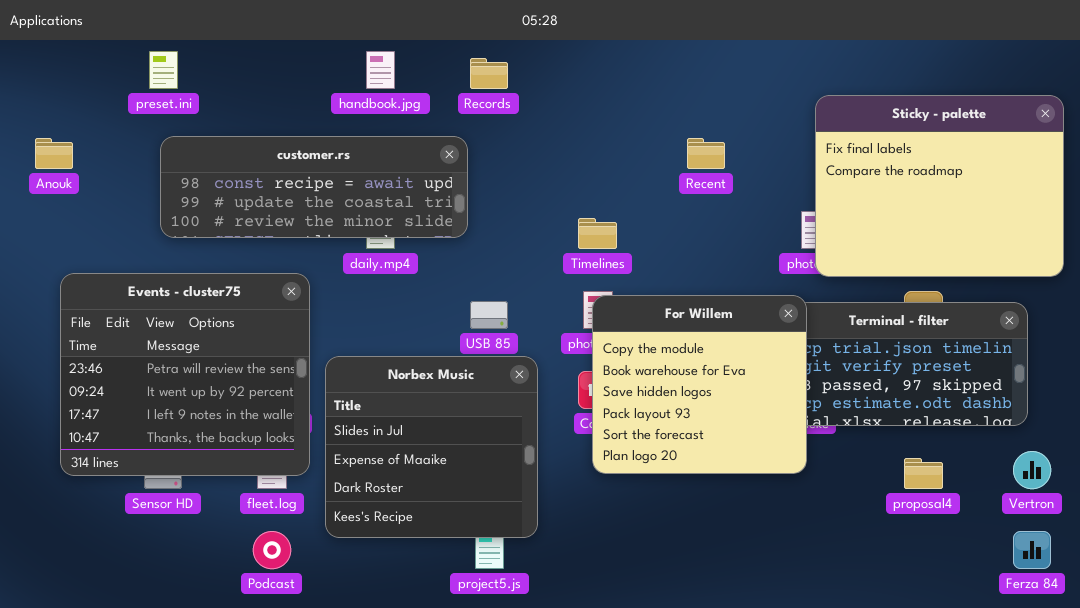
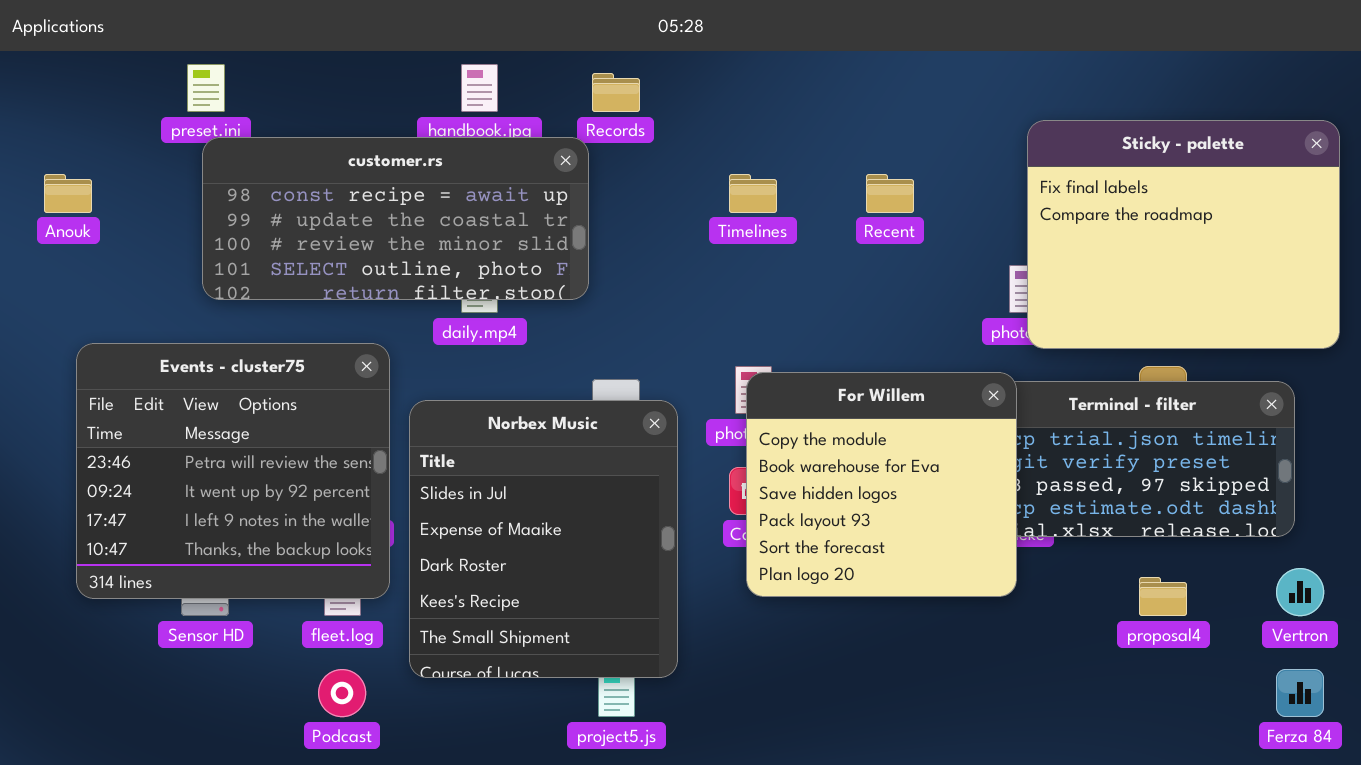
customer.rs: [160,136,468,238] -> [202,137,589,300], resized
Timelines: [578,218,617,249] -> [729,174,777,213], moved
Norbex Music: [325,356,538,538] -> [409,400,678,678], resized

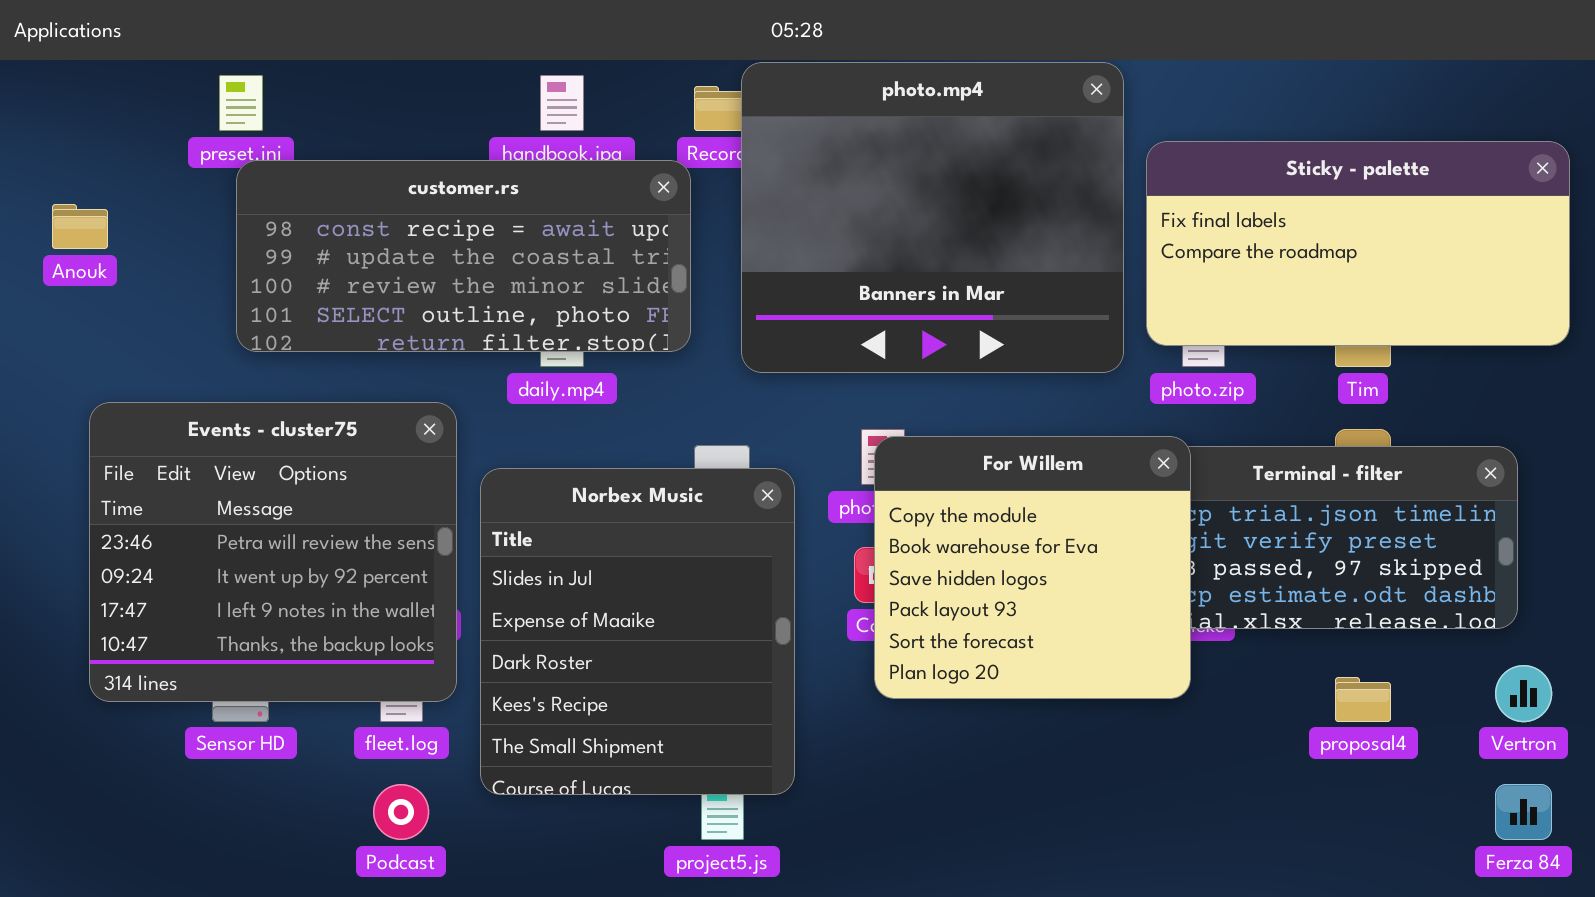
photo.mp4: none -> [741,62,1124,373], opened
Sticky - palette: [1027,120,1340,349] -> [1146,141,1570,346], resized

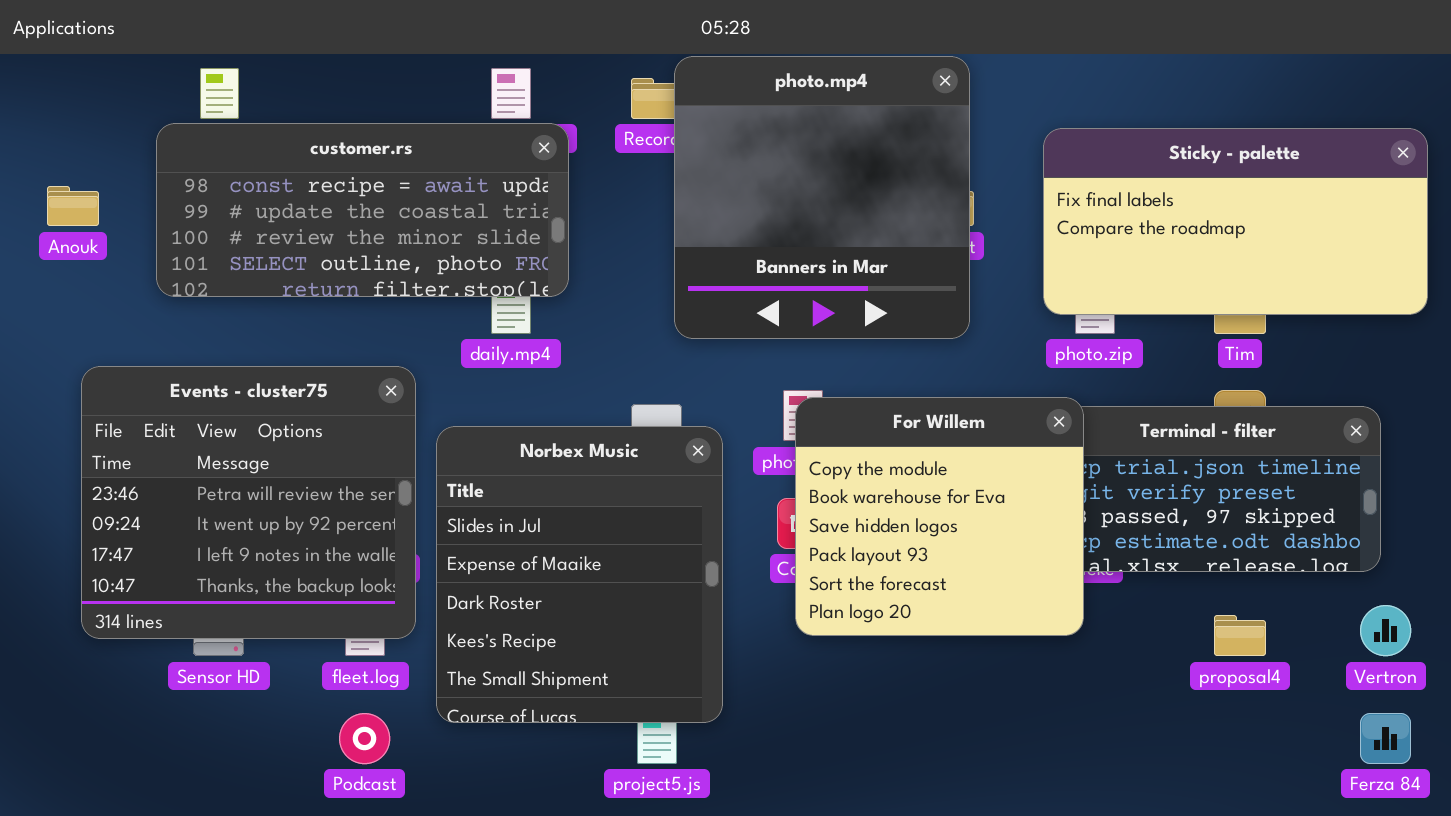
photo.mp4: [741,62,1124,373] -> [674,56,970,339], resized
customer.rs: [236,160,691,352] -> [156,123,569,297], moved

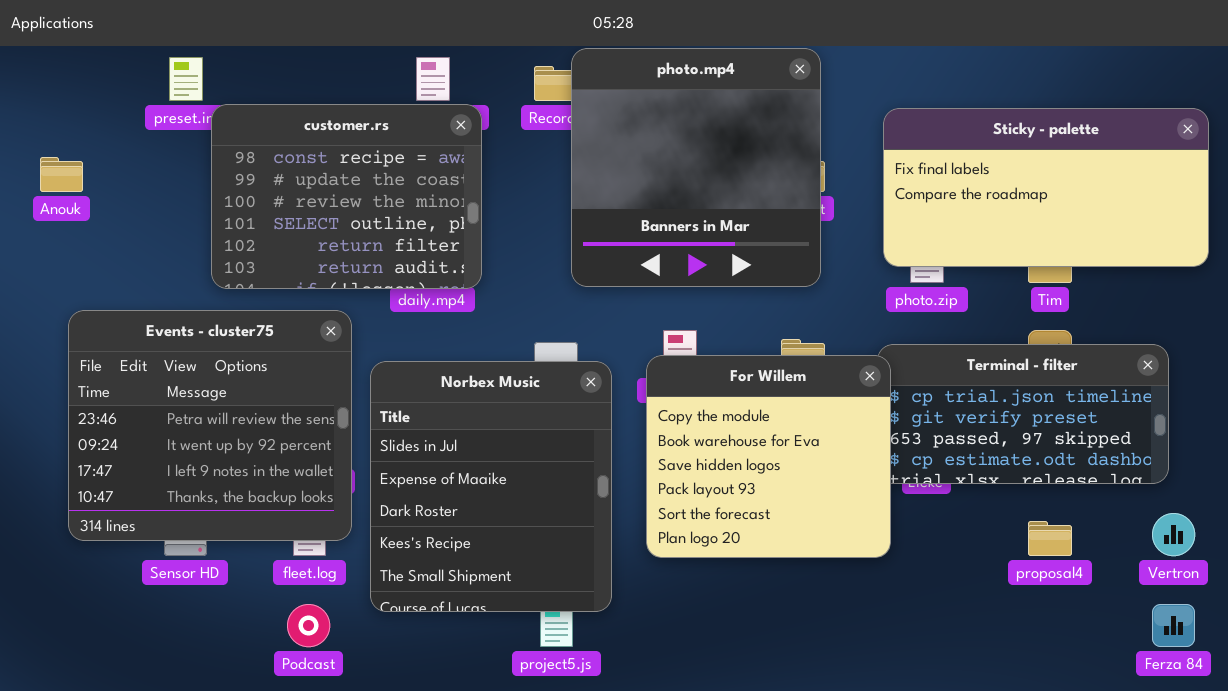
customer.rs: [156,123,569,297] -> [211,104,482,289], resized
For Willem: [795,397,1084,636] -> [646,355,891,558], moved

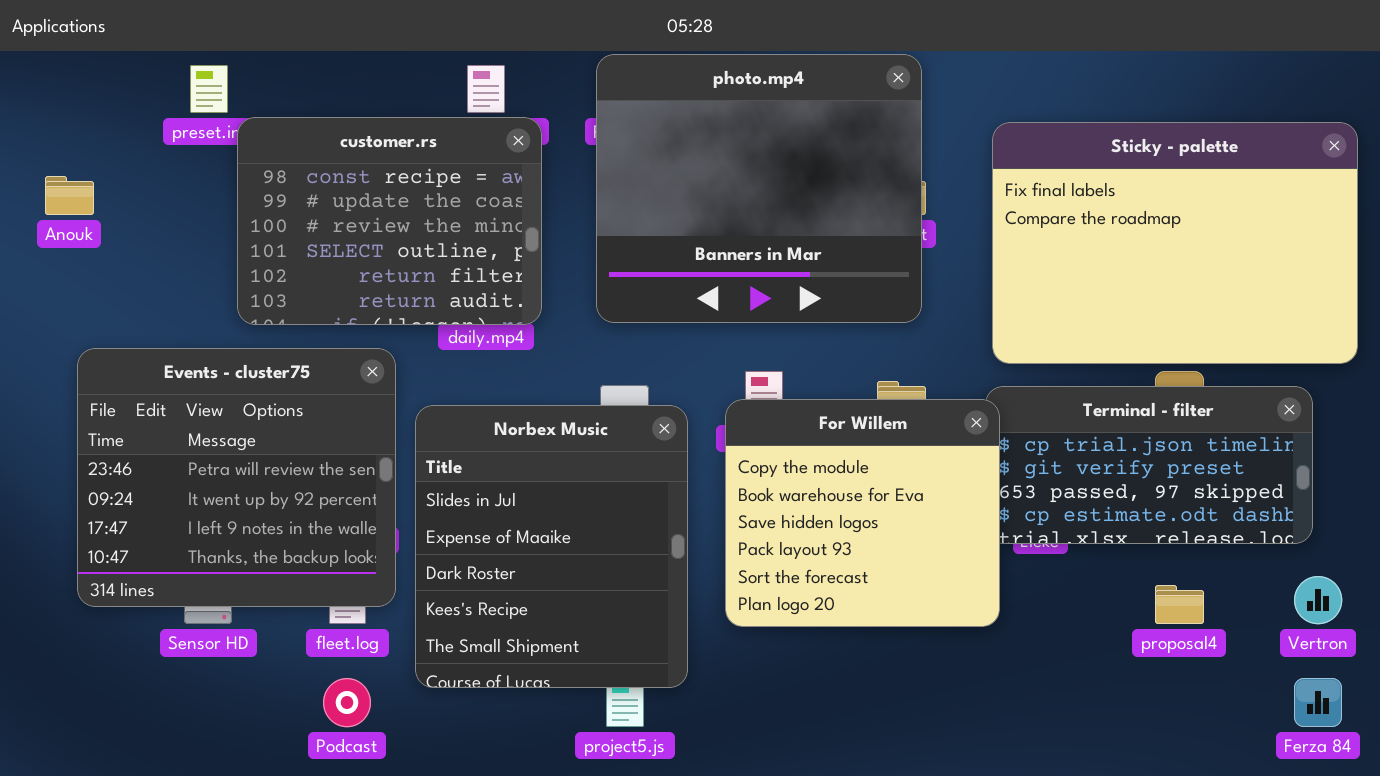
photo.mp4: [571,48,821,287] -> [596,54,922,323], resized
Sticky - palette: [883,108,1209,267] -> [992,122,1358,364], resized

